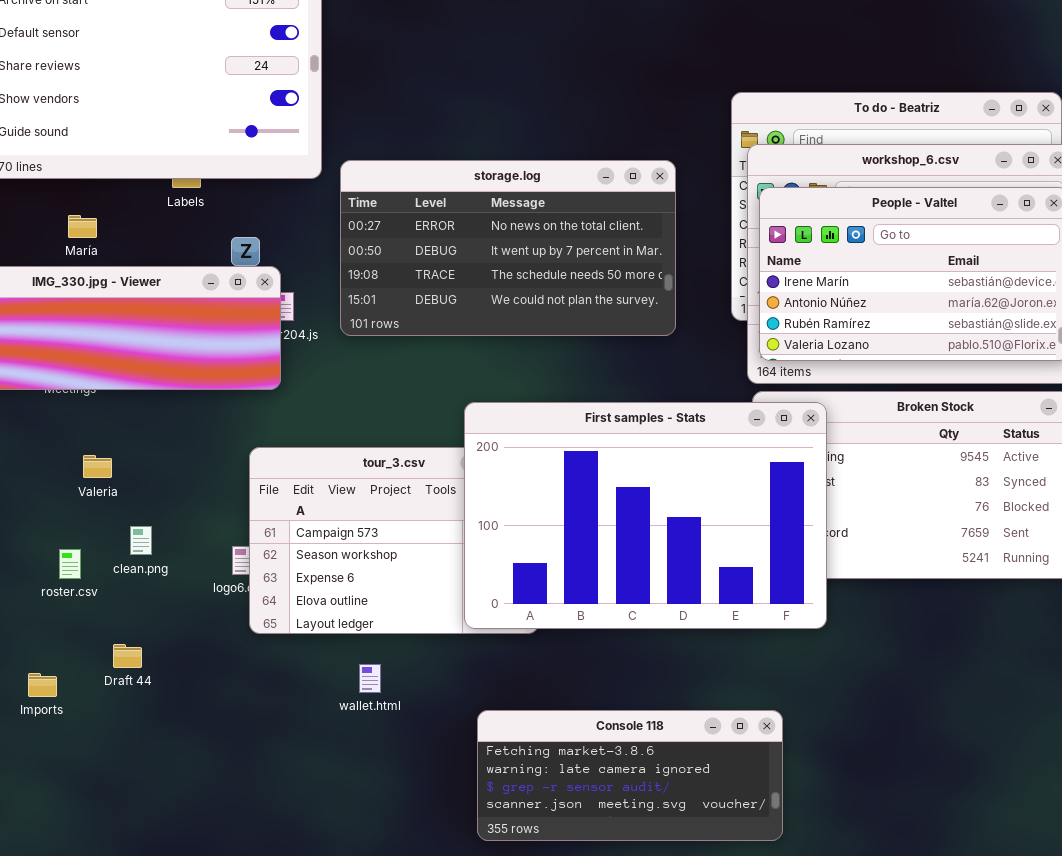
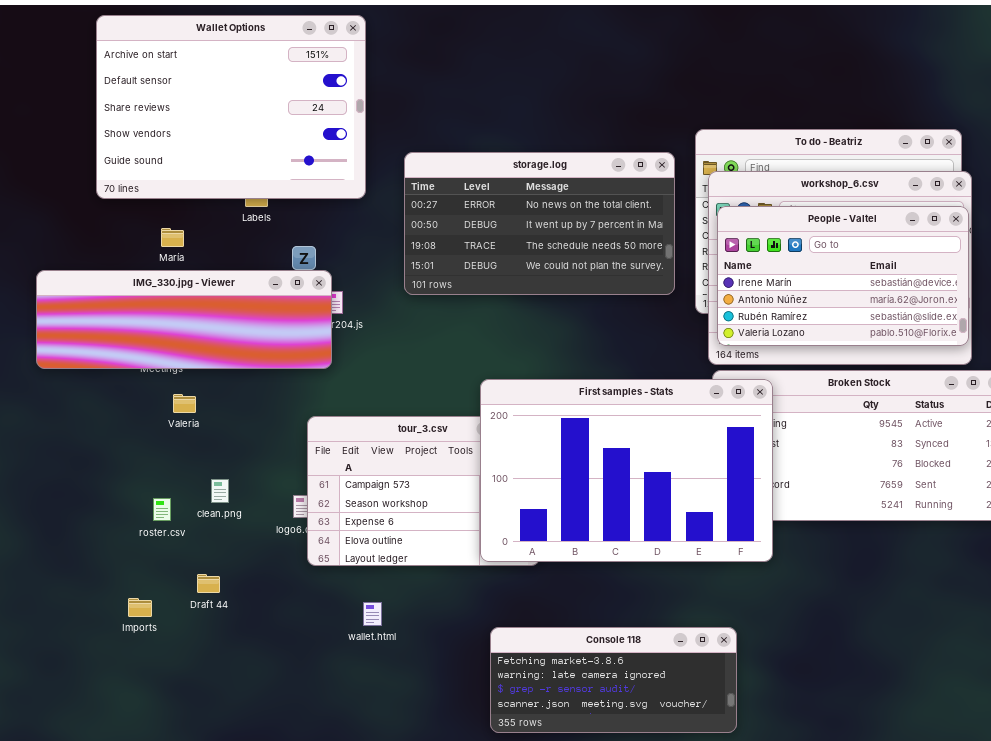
storage.log: [340,160,676,336] -> [404,152,675,295], moved
Valeria: [83,455,112,478] -> [173,394,196,413], moved
wallet.html: [359,664,381,693] -> [363,602,382,626], moved

